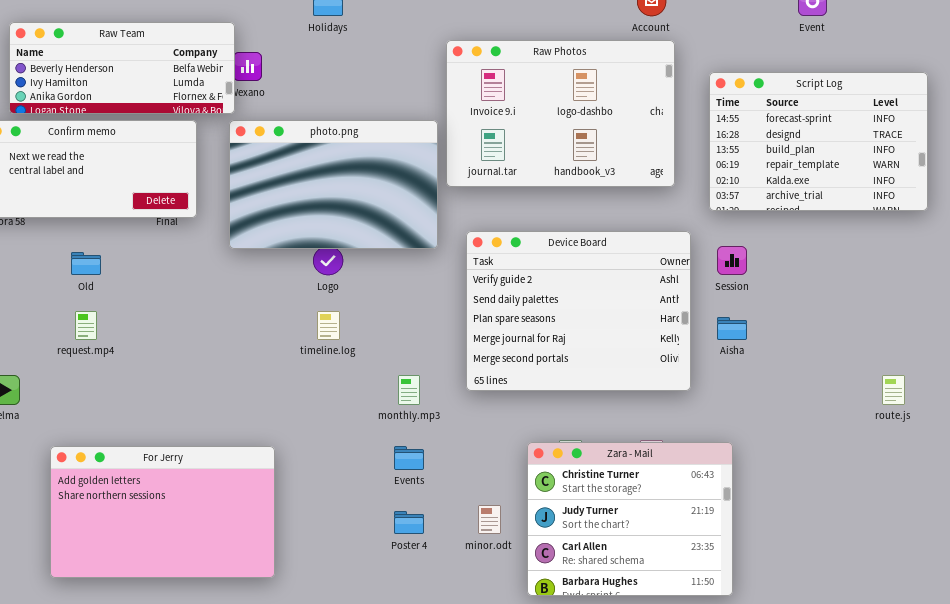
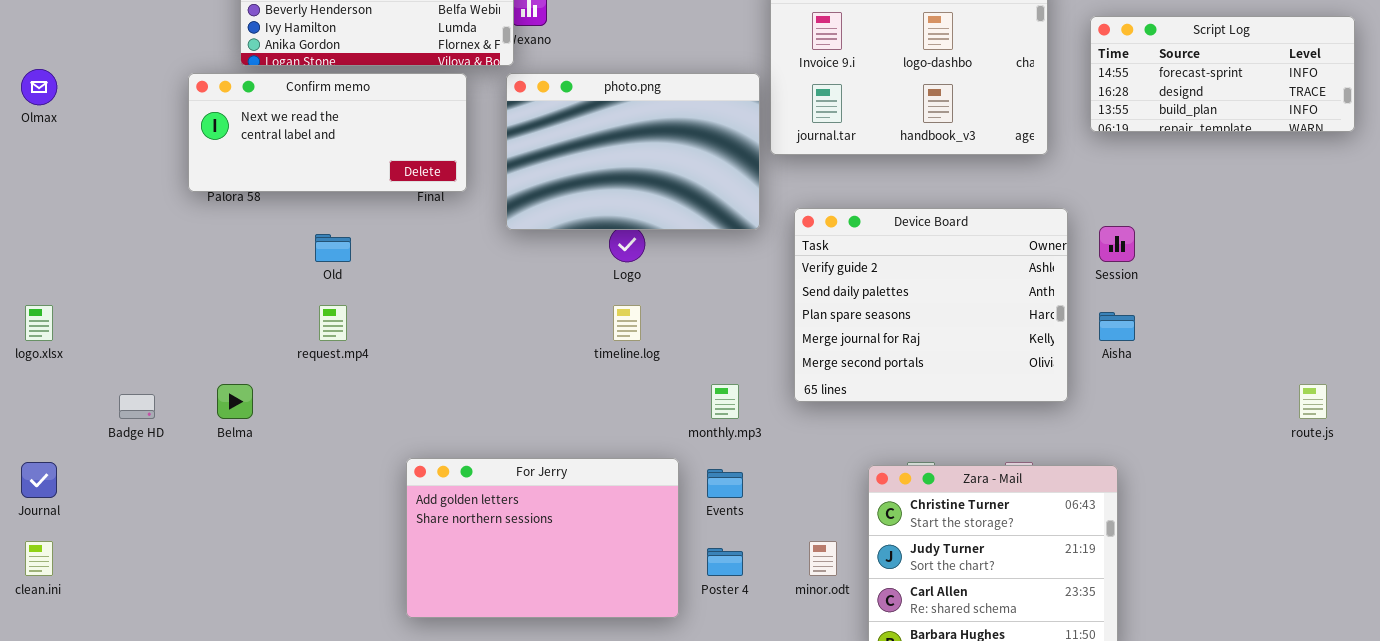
Script Log: [709,72,928,211] -> [1090,16,1355,132], resized
For Jerry: [50,446,275,578] -> [406,458,679,618], moved

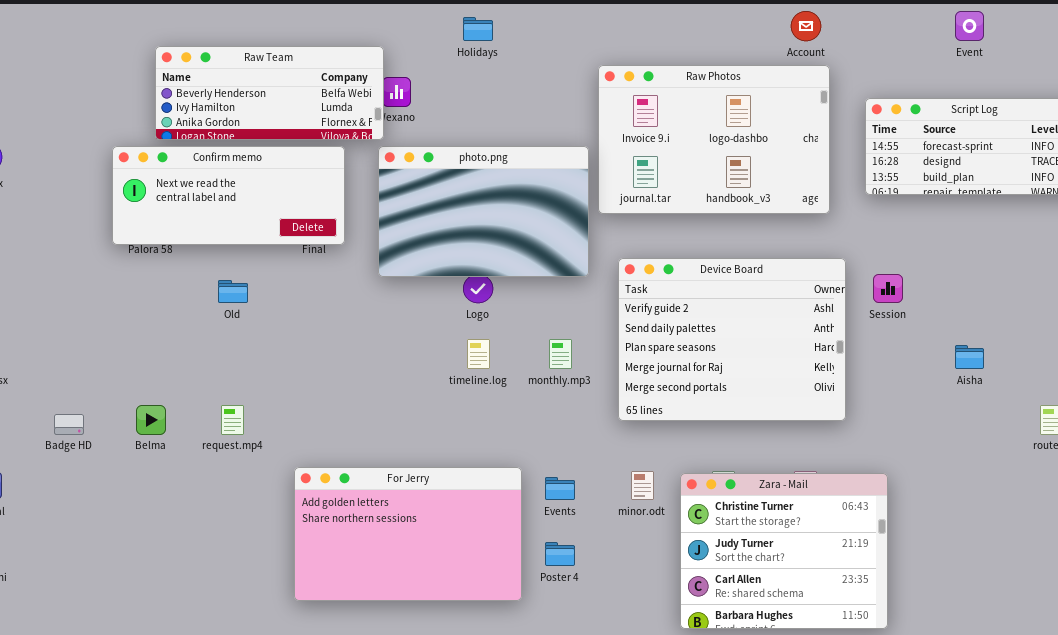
request.mp4: [319,305,347,341] -> [221,405,244,435], moved
Aisha: [1099,312,1135,341] -> [955,345,984,369], moved
monthly.mp3: [711,384,739,419] -> [549,339,572,369], moved
minor.odt: [809,541,837,576] -> [631,471,654,500], moved

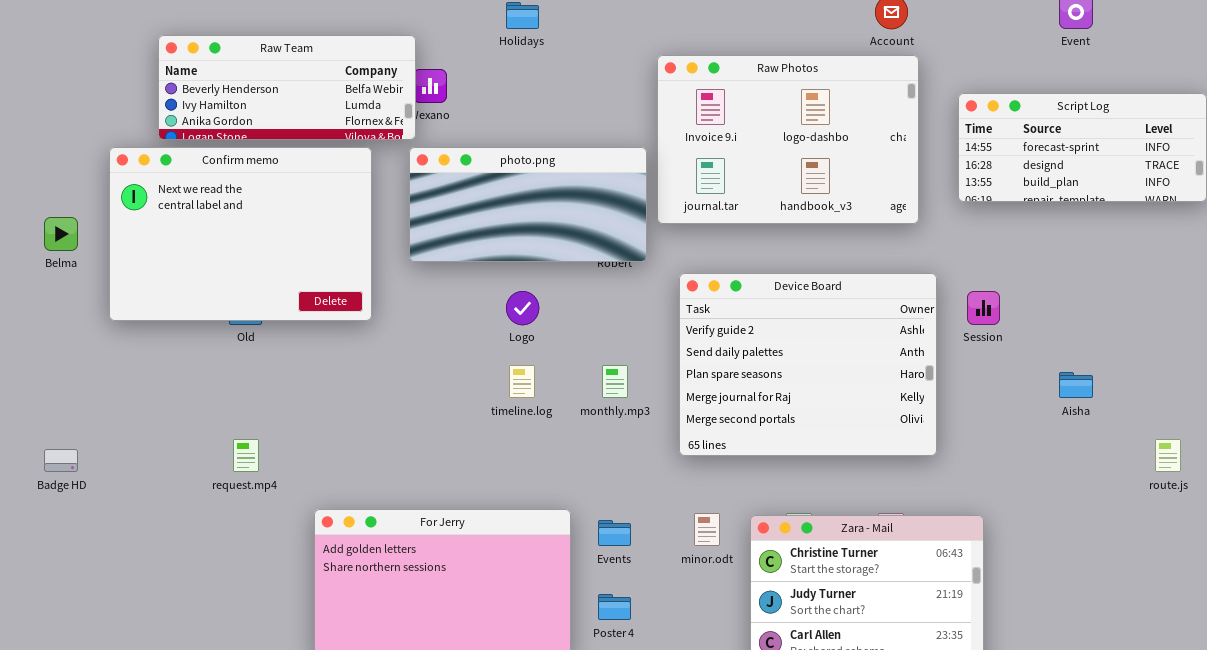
Confirm memo: [112,146,345,245] -> [109,147,372,321], resized
photo.png: [378,146,589,277] -> [409,147,647,262], resized
Belma: [136,405,166,435] -> [44,217,78,251], moved

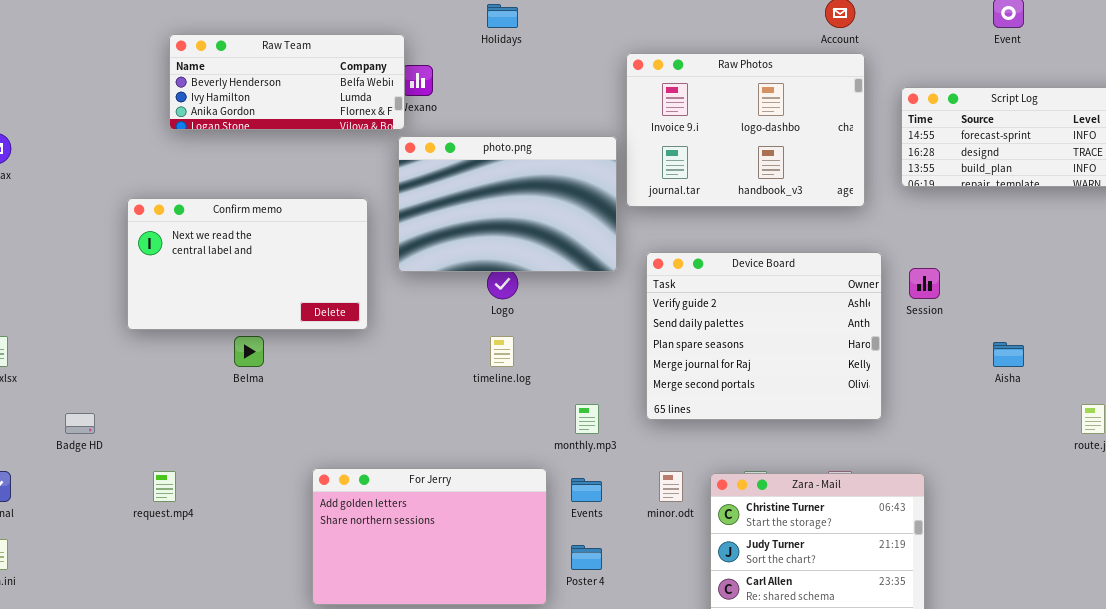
Confirm memo: [109,147,372,321] -> [127,198,368,330], moved, resized
photo.png: [409,147,647,262] -> [398,136,617,272], resized
Belma: [44,217,78,251] -> [234,336,264,367], moved
monthly.mp3: [602,365,628,398] -> [575,404,599,434], moved
request.mp4: [233,439,259,472] -> [153,471,176,502], moved

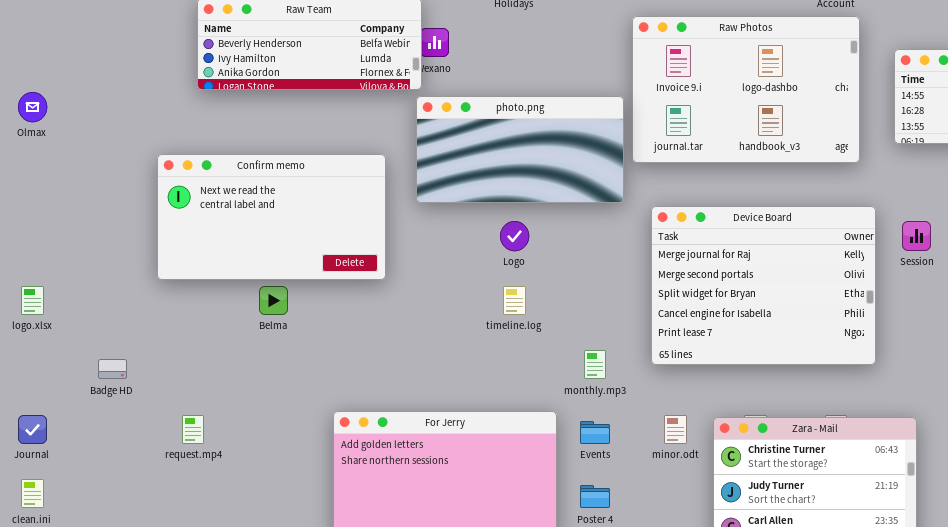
photo.png: [398,136,617,272] -> [416,96,624,203], resized
Device Board: [646,252,882,420] -> [651,206,876,365], scrolled down 3 rows

